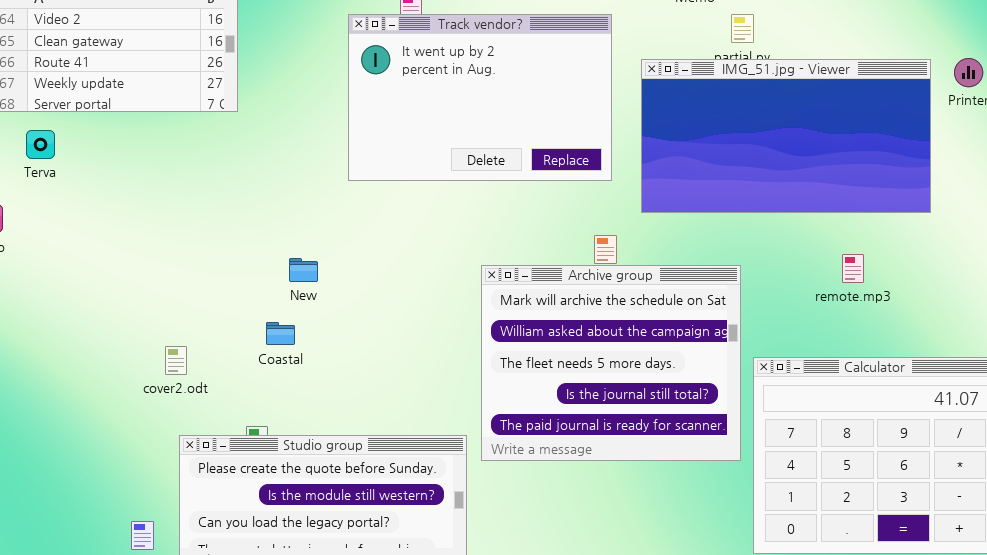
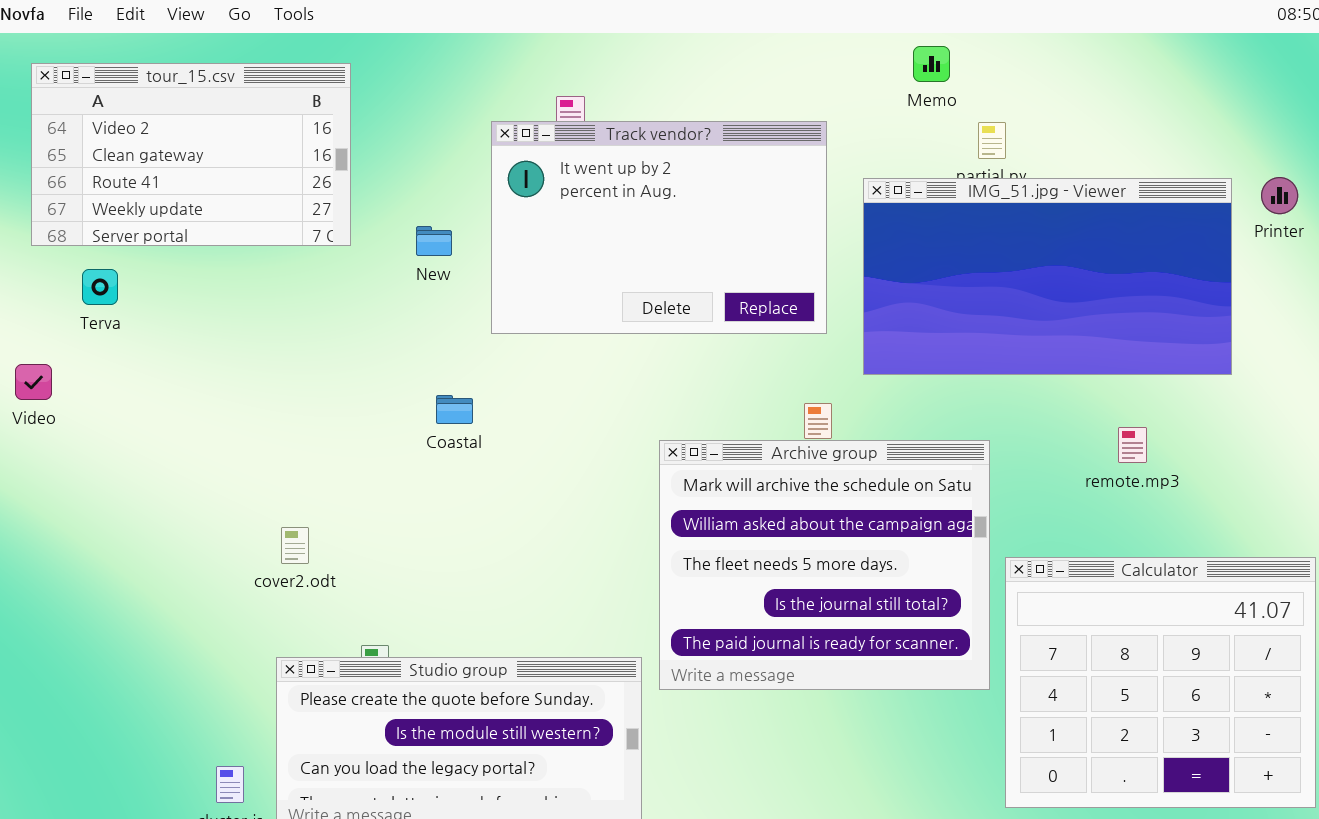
New: [289,258,318,282] -> [416,226,452,256], moved
Coastal: [266,322,295,345] -> [436,395,473,424], moved
cover2.odt: [165,346,187,375] -> [281,527,309,564], moved

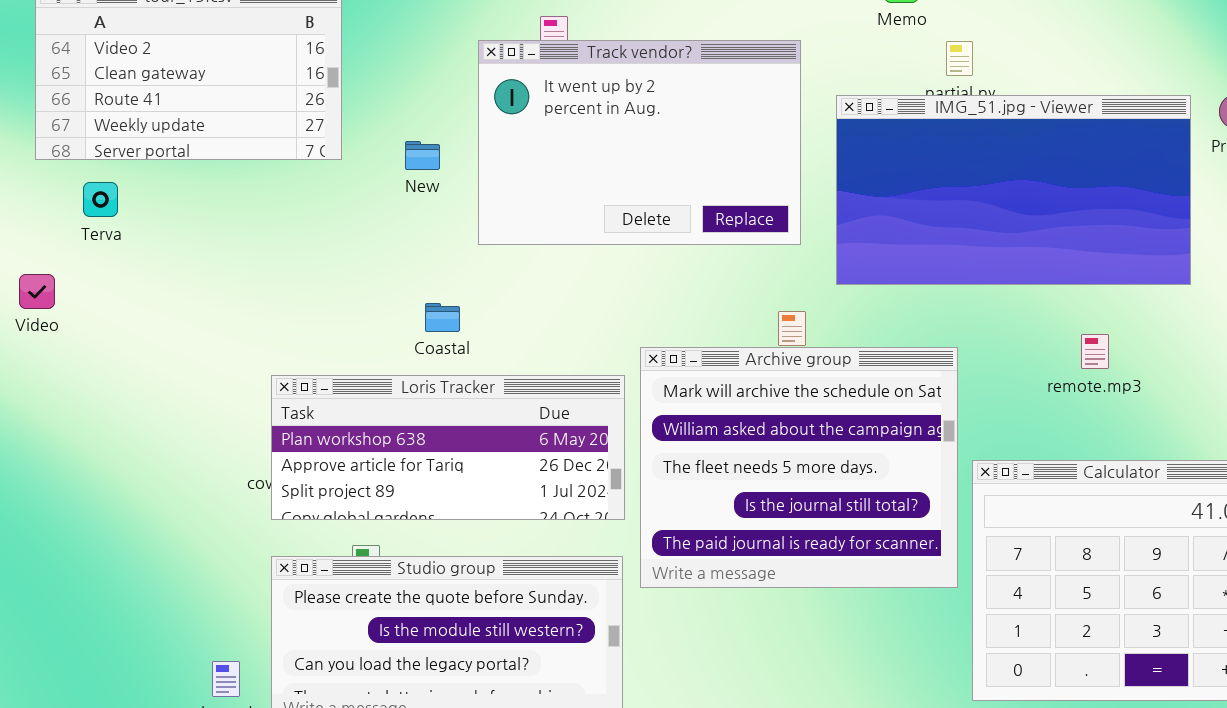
Loris Tracker: none -> [271,375,625,520], opened

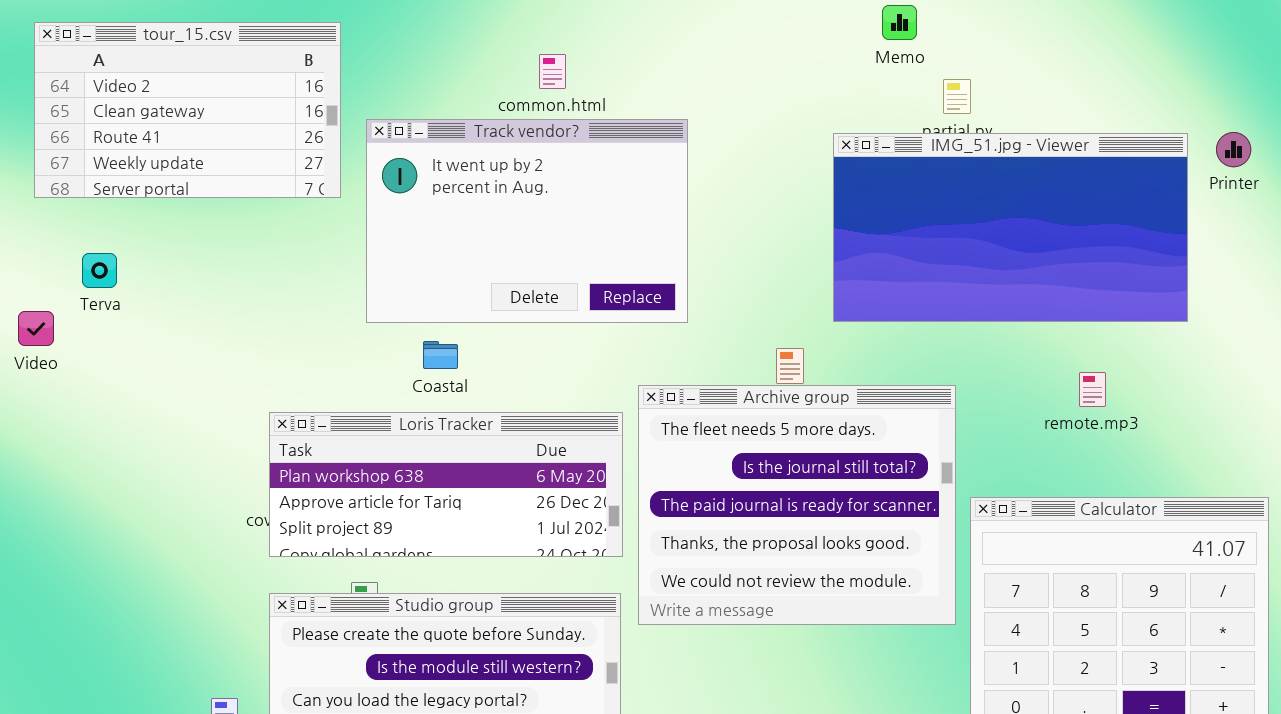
Track vendor?: [478,40,801,245] -> [366,119,688,323], moved
Terva: [83,182,118,217] -> [82,253,117,288], moved
Archive group: [640,347,958,588] -> [638,385,956,625], scrolled down 2 rows

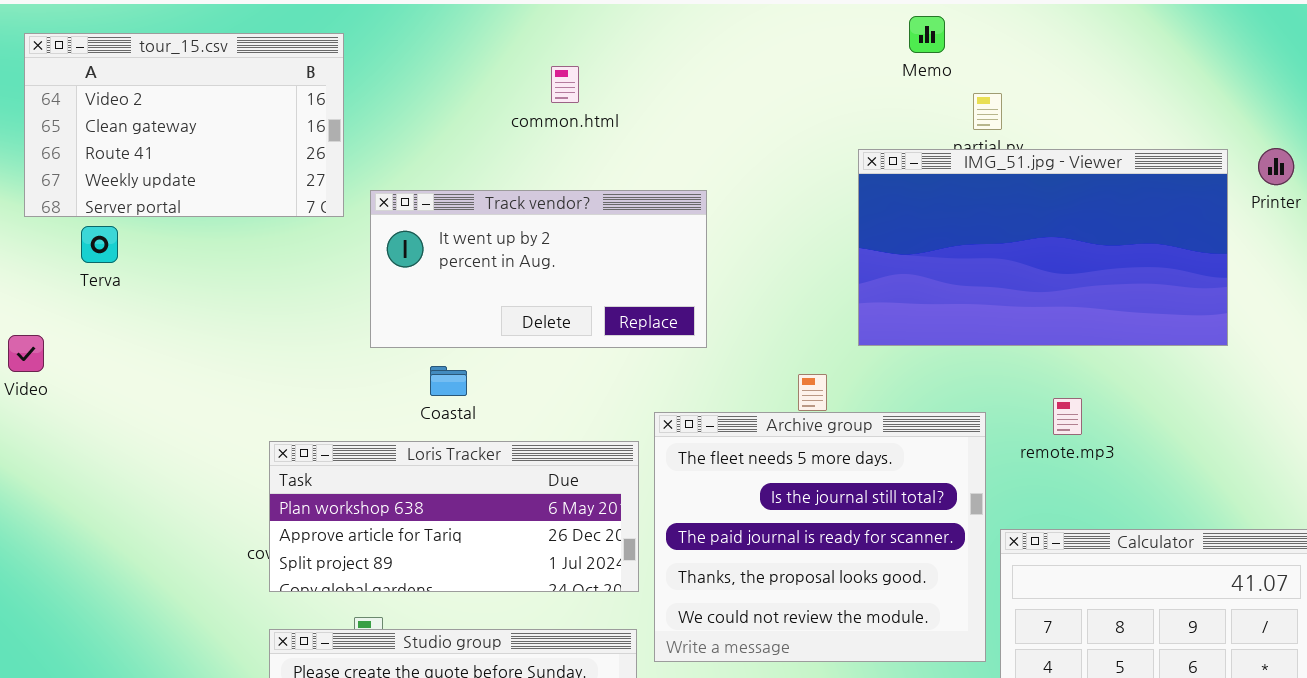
Track vendor?: [366,119,688,323] -> [370,190,707,348], resized
Terva: [82,253,117,288] -> [81,226,118,263], moved
remote.mp3: [1079,372,1106,407] -> [1053,398,1082,435], moved

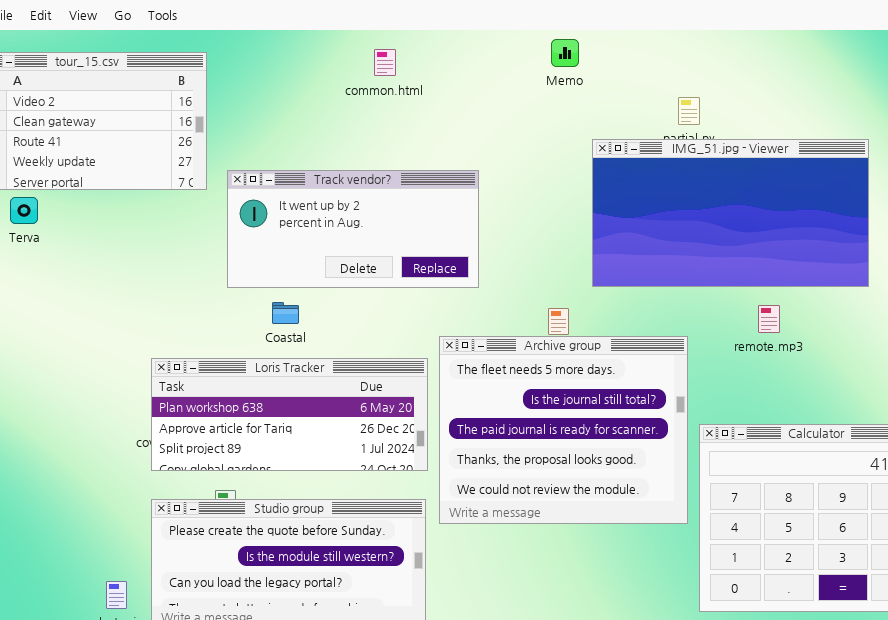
Memo: [909,16,945,53] -> [551,39,579,67], moved
common.html: [551,66,579,103] -> [374,49,396,76], moved
remote.mp3: [1053,398,1082,435] -> [758,305,780,333], moved

